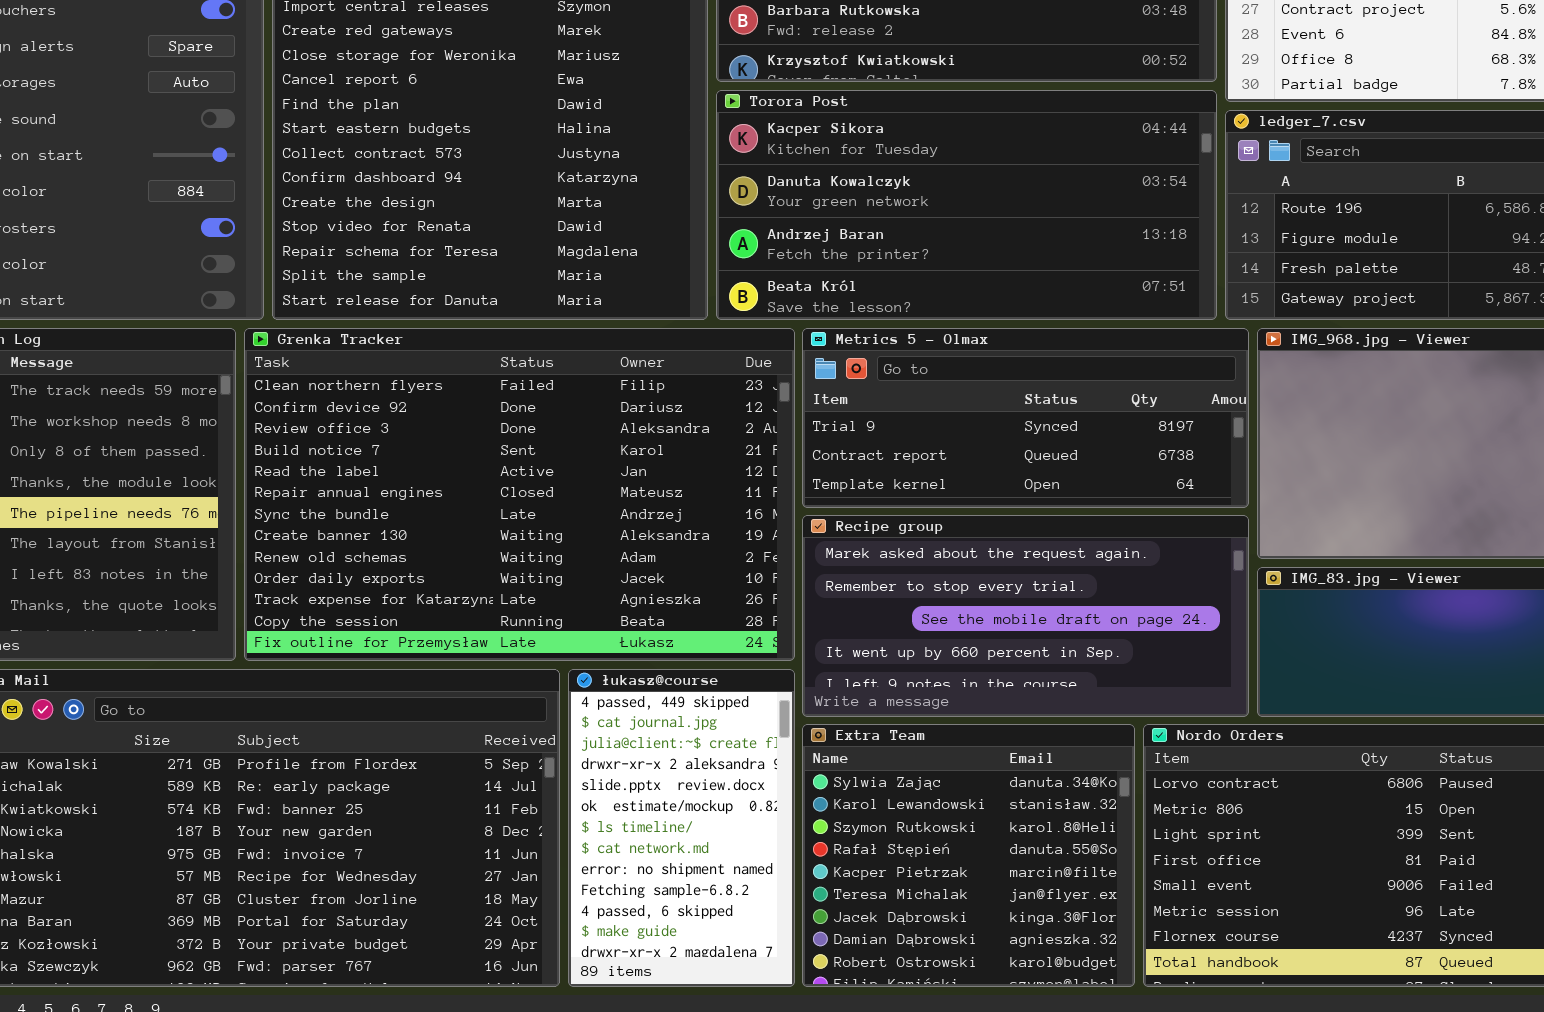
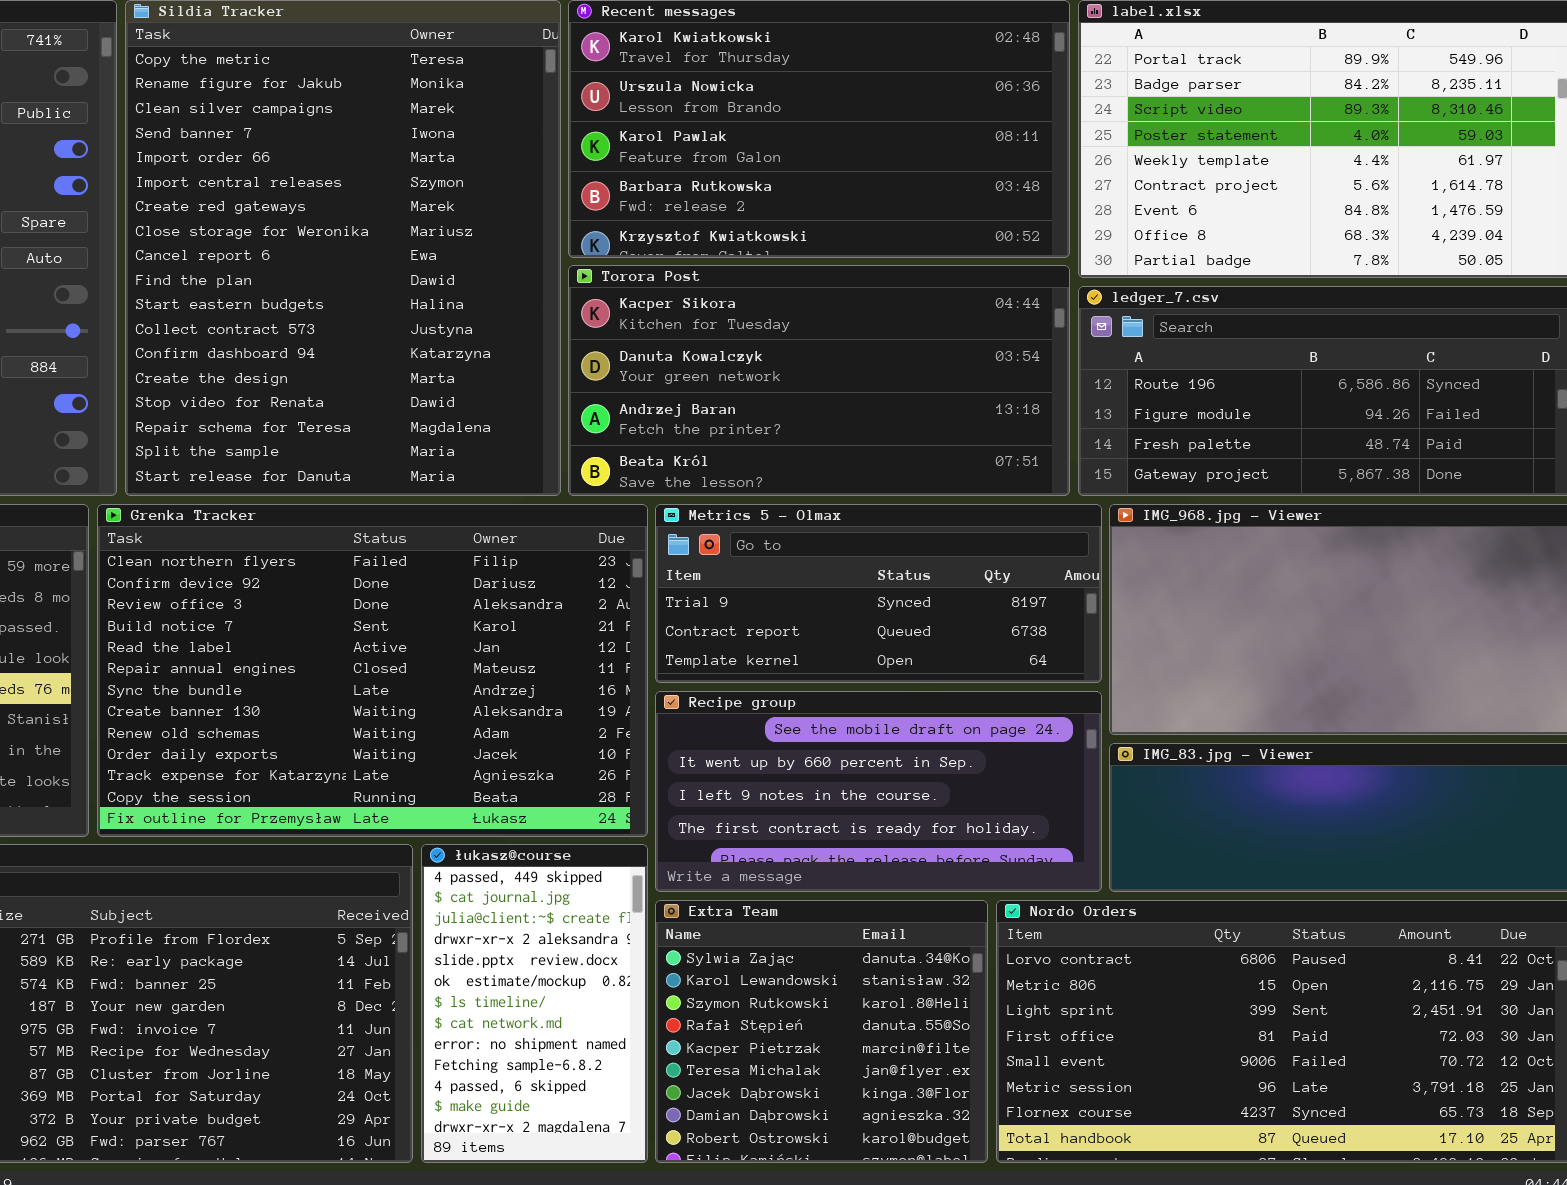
Recipe group: [802,515,1249,717] -> [655,691,1102,892], scrolled down 2 rows

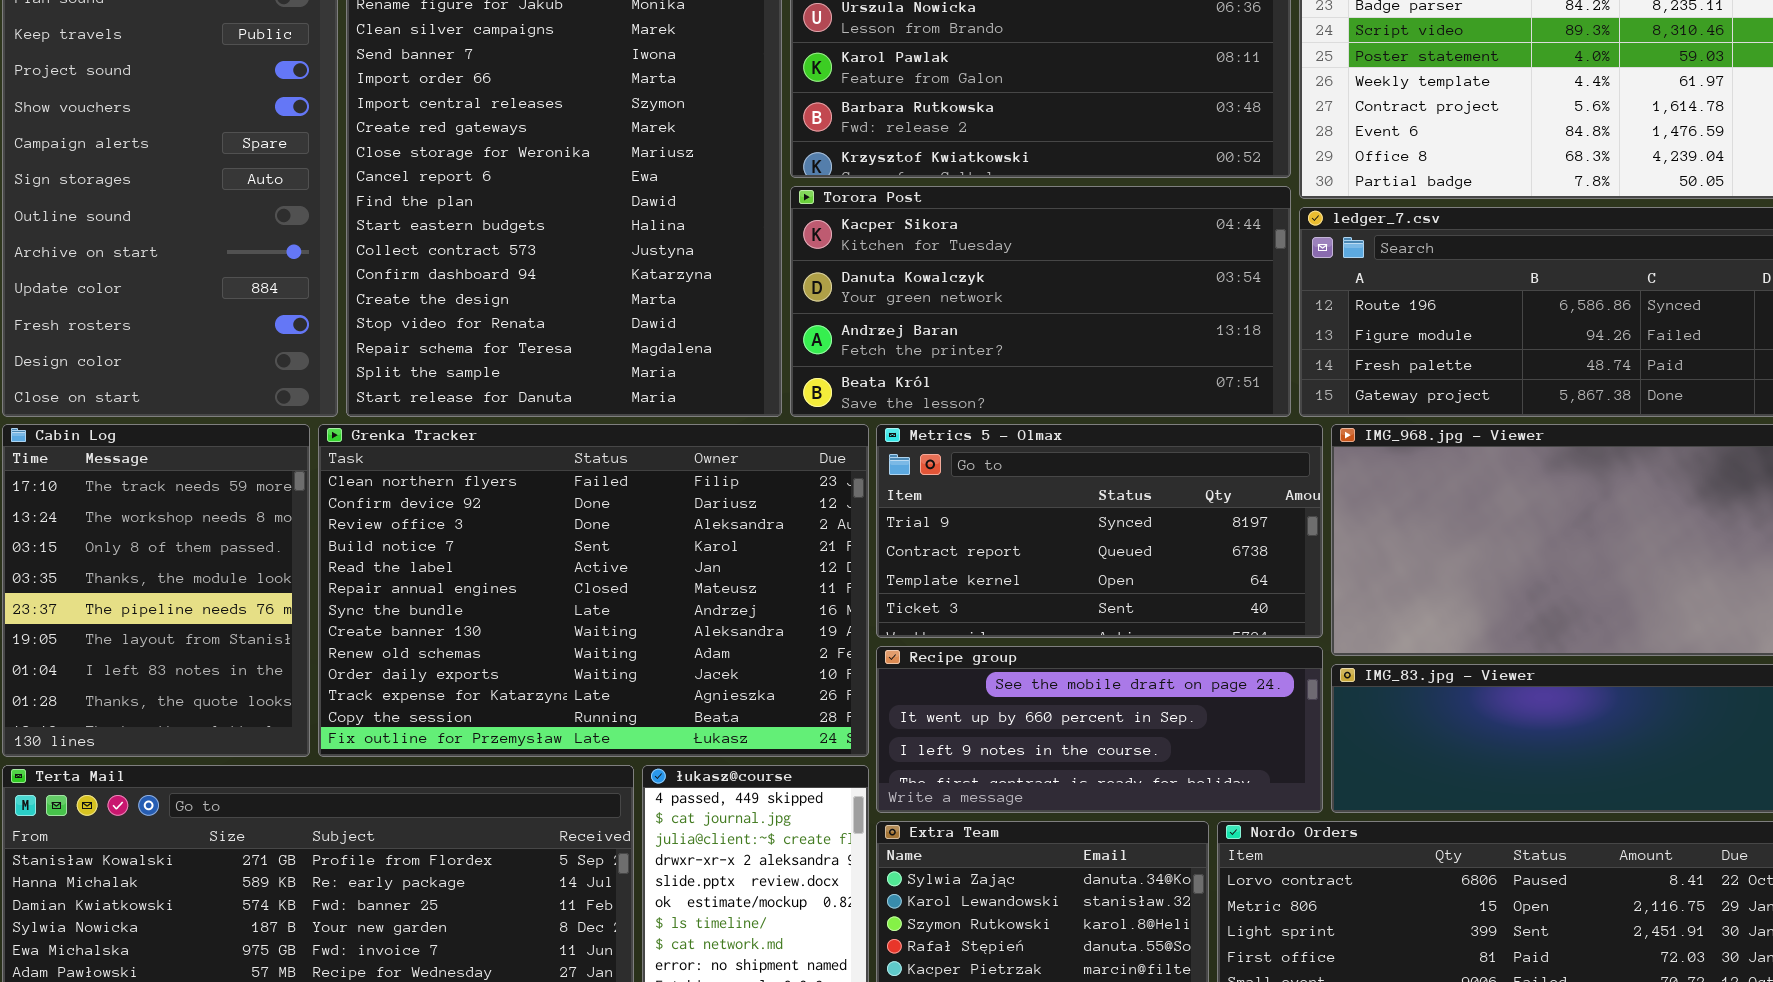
Metrics 5 - Olmax: [655,504,1102,683] -> [876,424,1323,638], resized
Recipe group: [655,691,1102,892] -> [876,646,1323,813], resized

